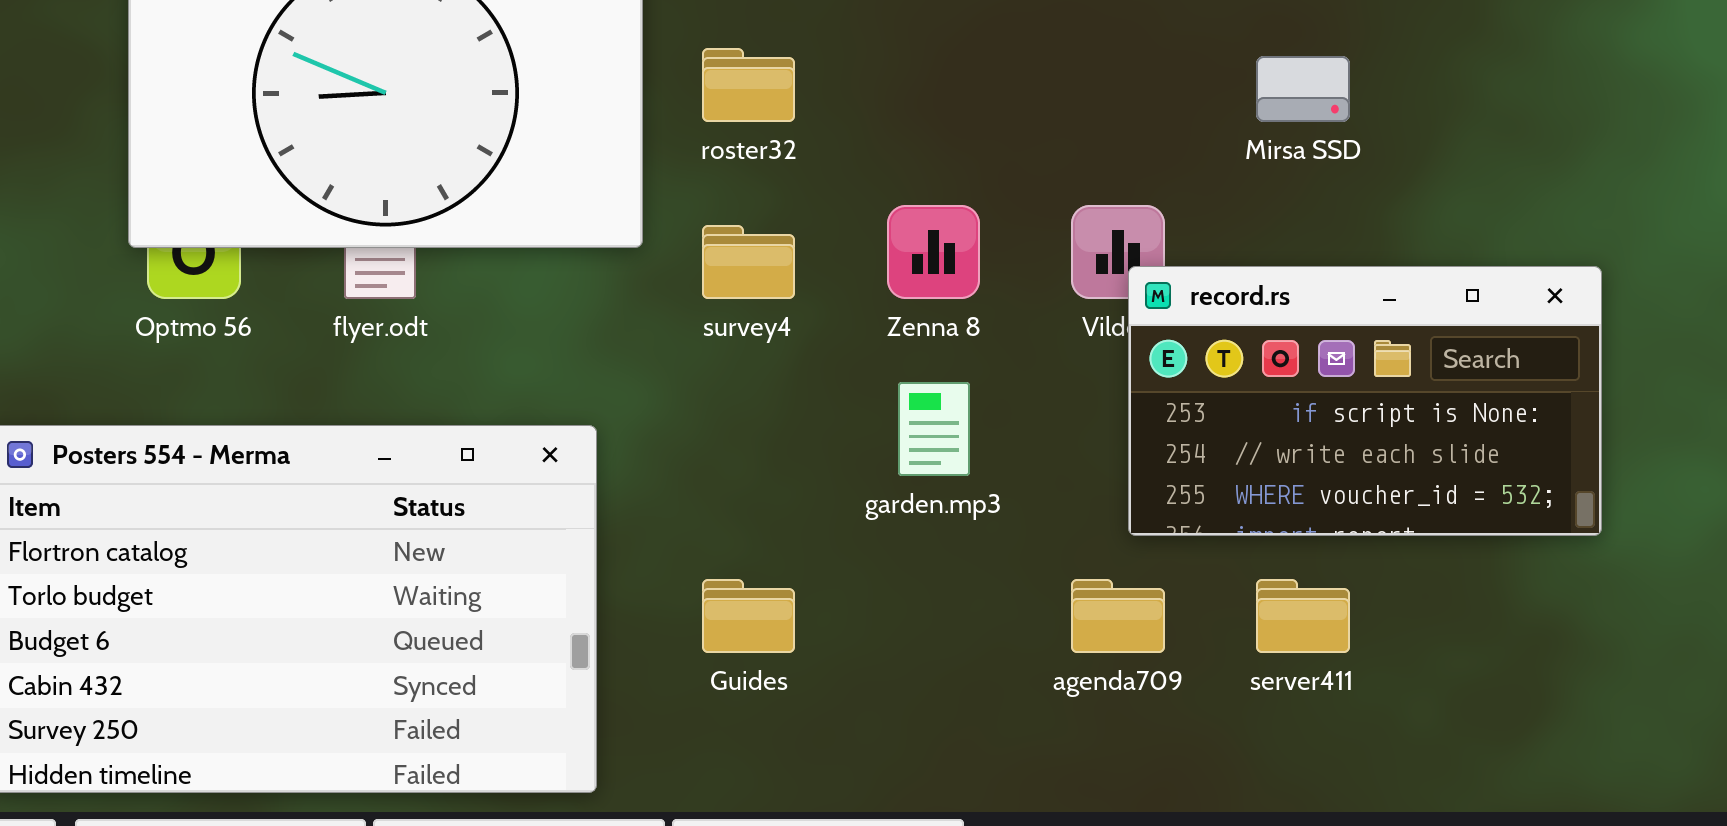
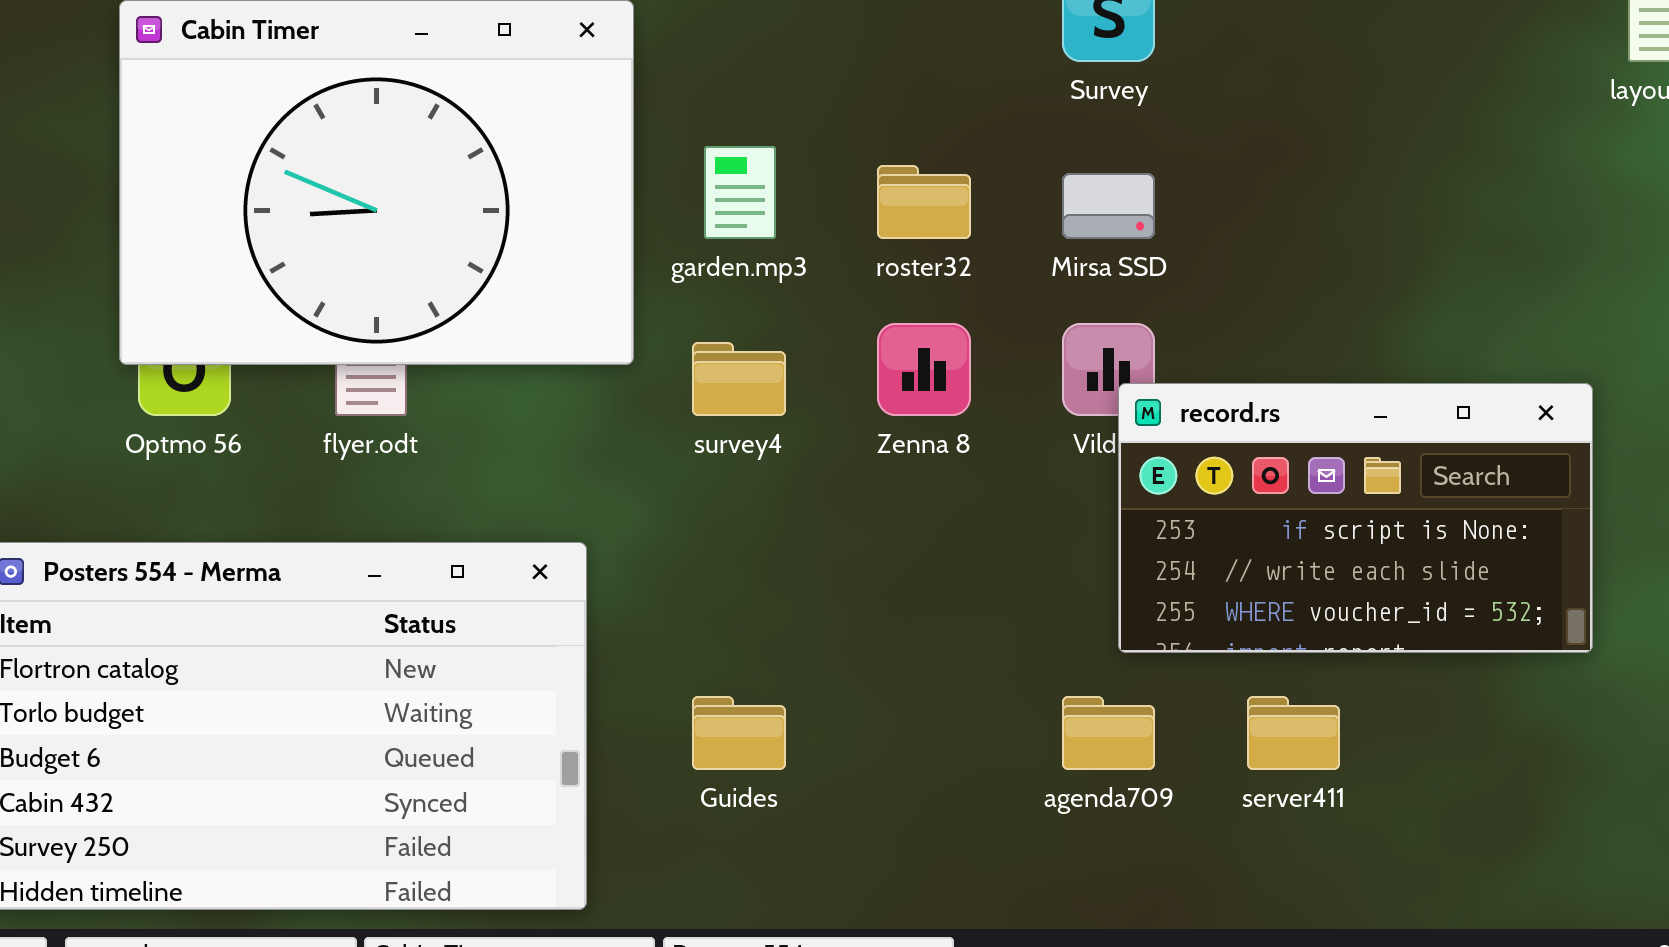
roster32: [702,48,795,122] -> [877,165,971,239], moved
Mirsa SSD: [1256,56,1350,122] -> [1062,173,1155,239], moved
garden.mp3: [898,382,970,476] -> [704,146,776,239], moved

